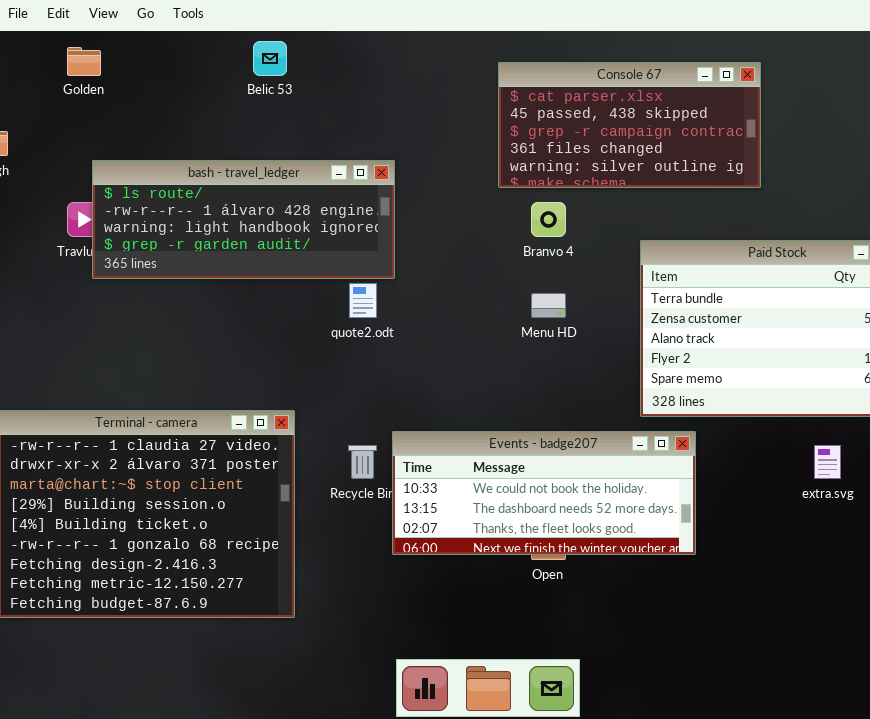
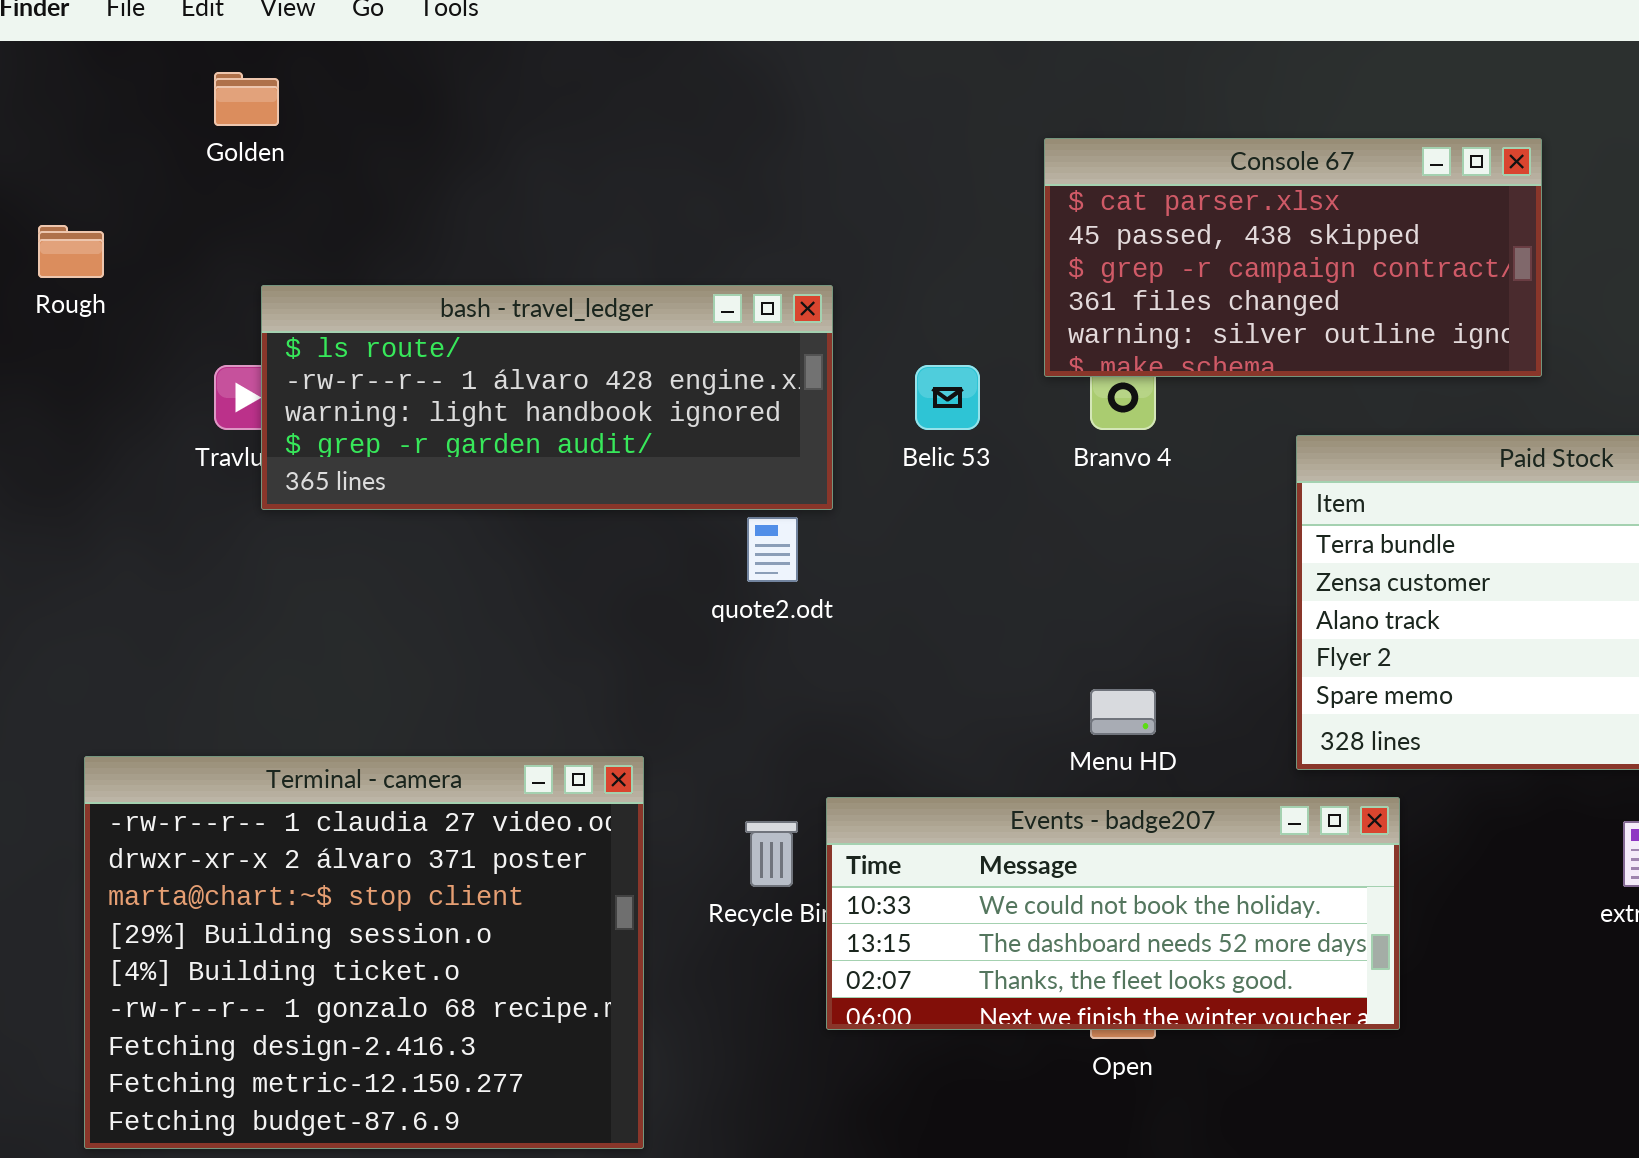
Belic 53: [253,41,287,76] -> [915,365,980,430], moved
Console 67: [498,62,761,188] -> [1044,138,1542,377], moved
Menu HD: [531,293,566,318] -> [1090,689,1156,735], moved

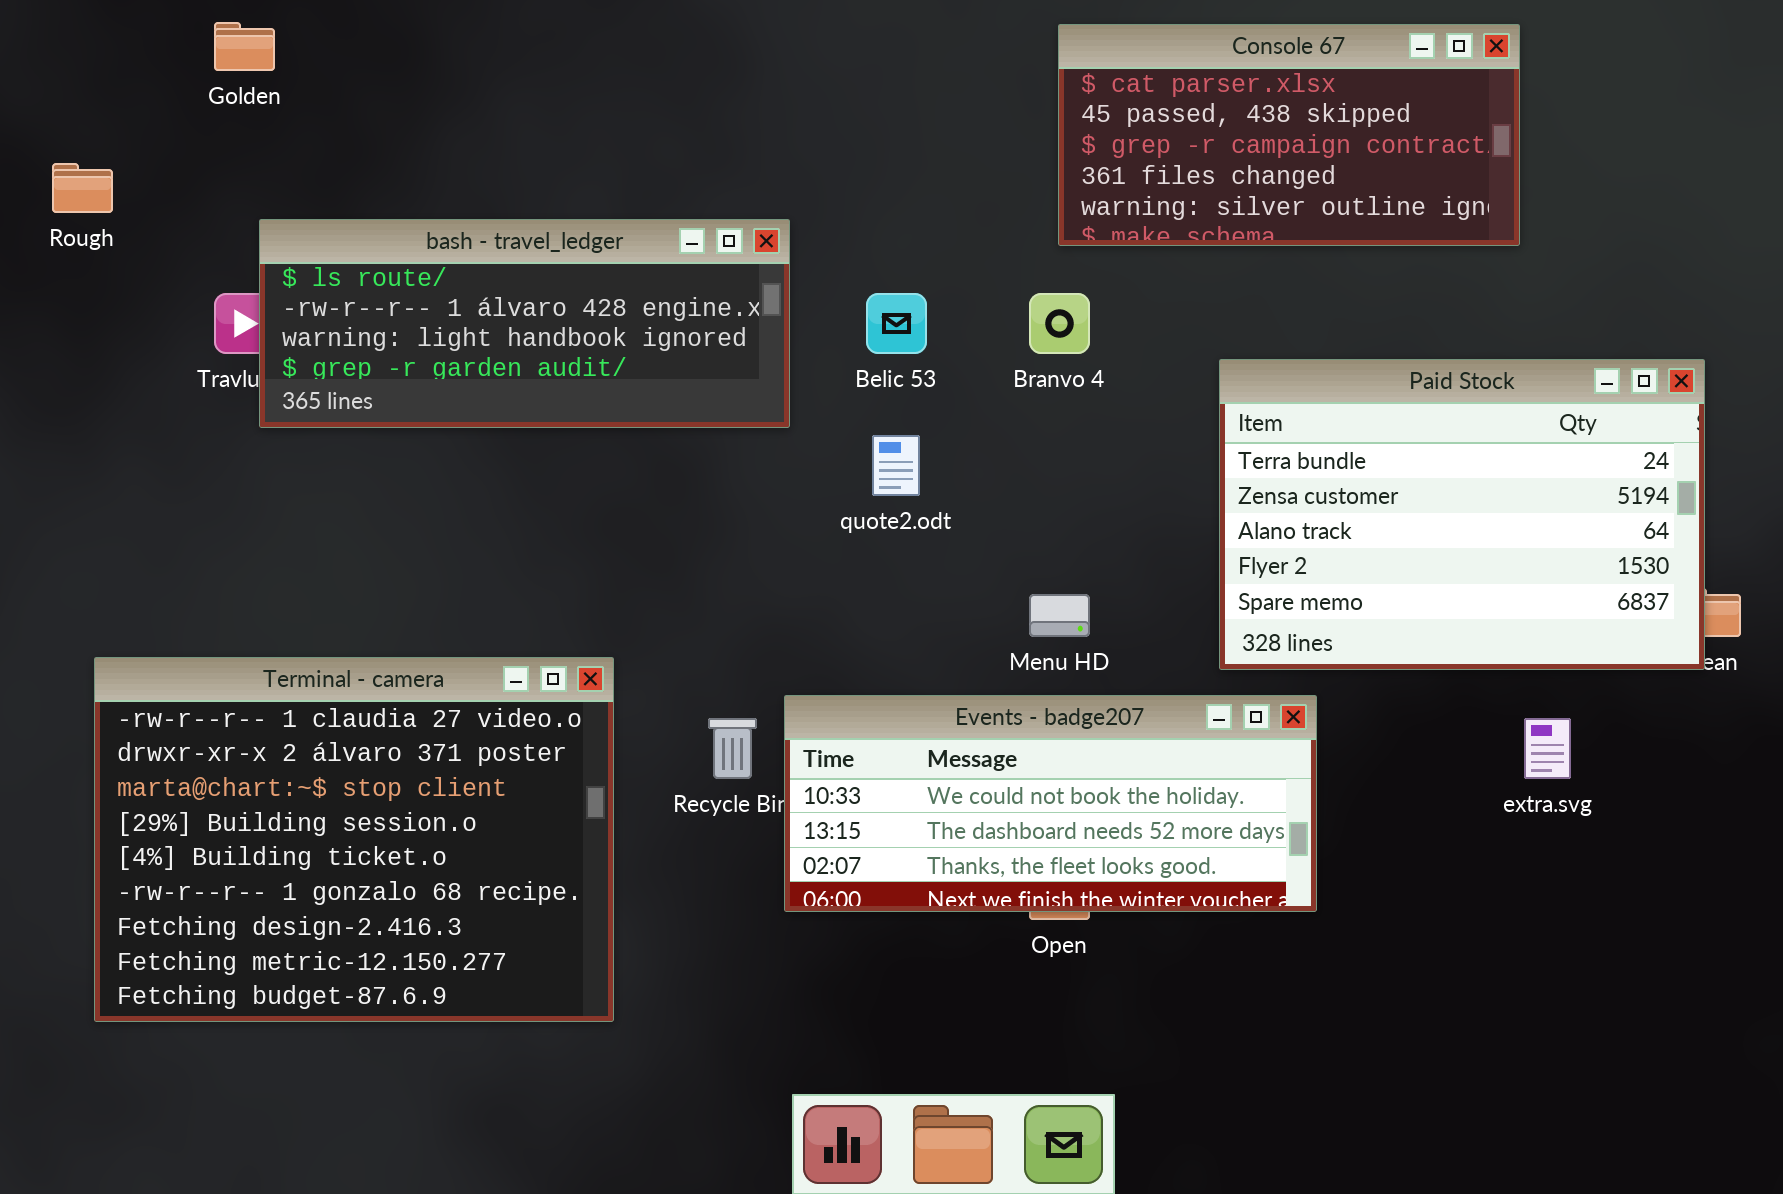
Console 67: [1044,138,1542,377] -> [1058,24,1520,246], moved
quote2.odt: [747,517,798,582] -> [872,435,920,496], moved

